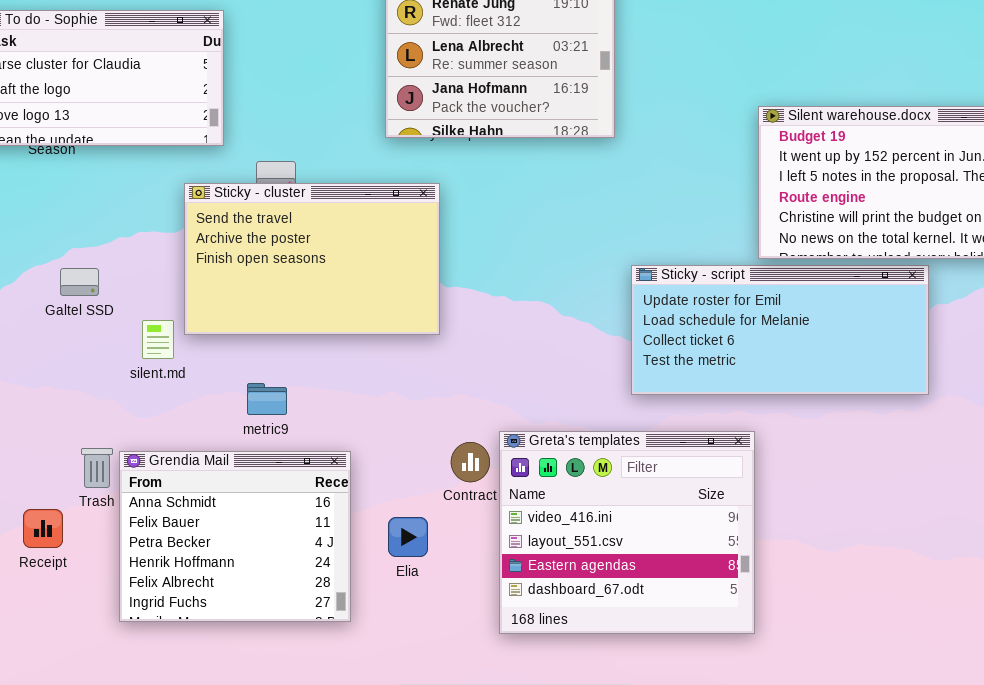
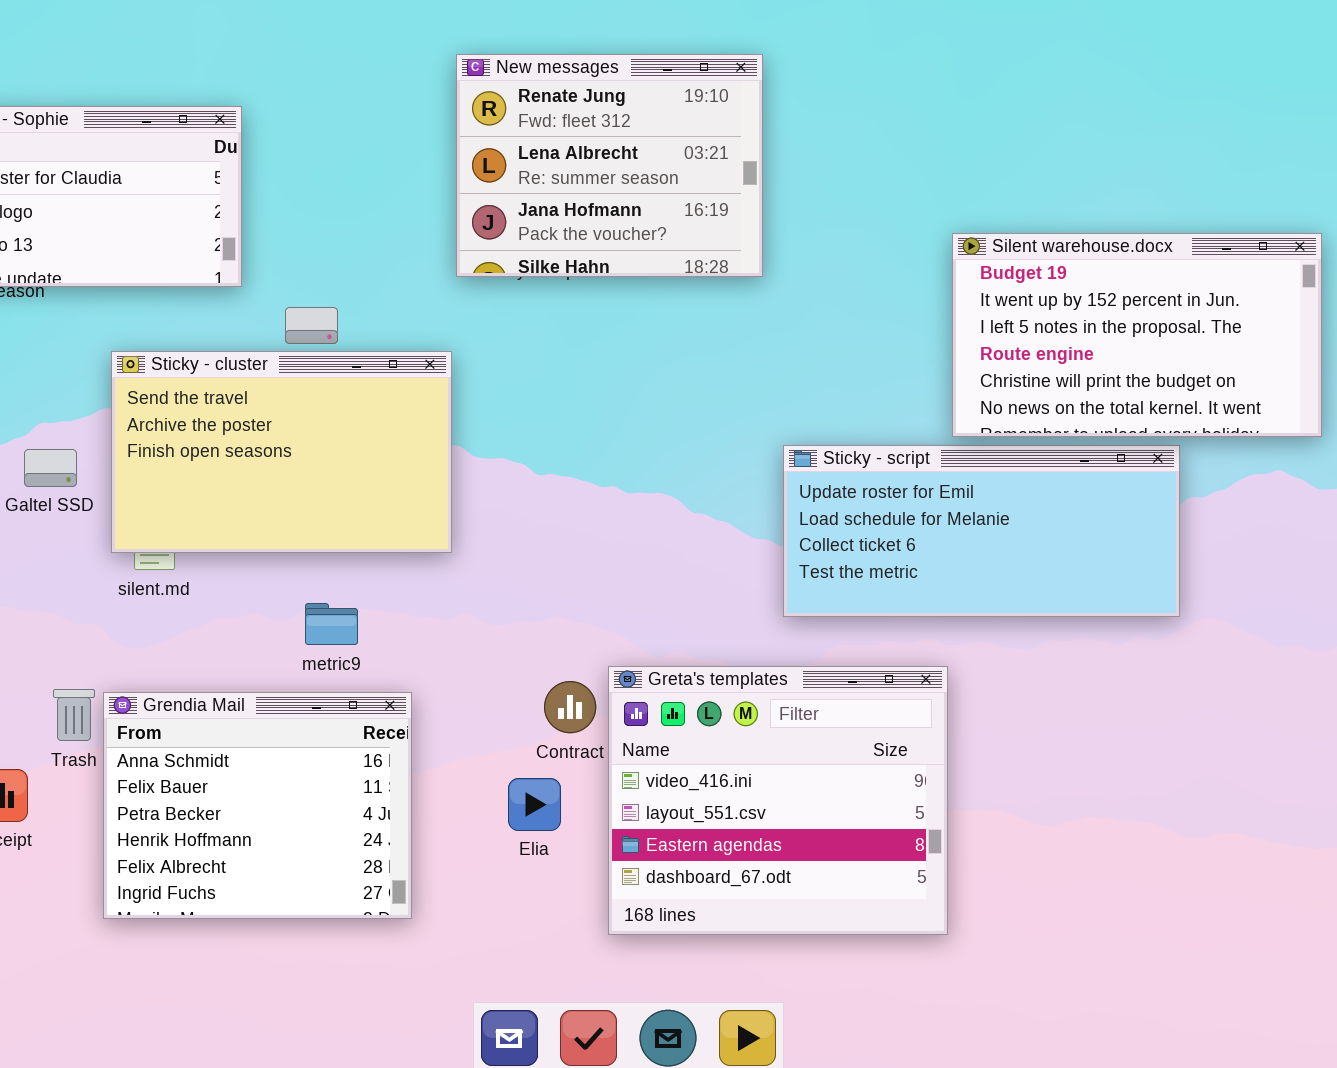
Sticky - cluster: [184,183,440,335] -> [111,351,452,553], moved
metric9: [247,383,287,415] -> [305,603,358,645], moved
Elia: [388,517,428,557] -> [508,778,561,831], moved

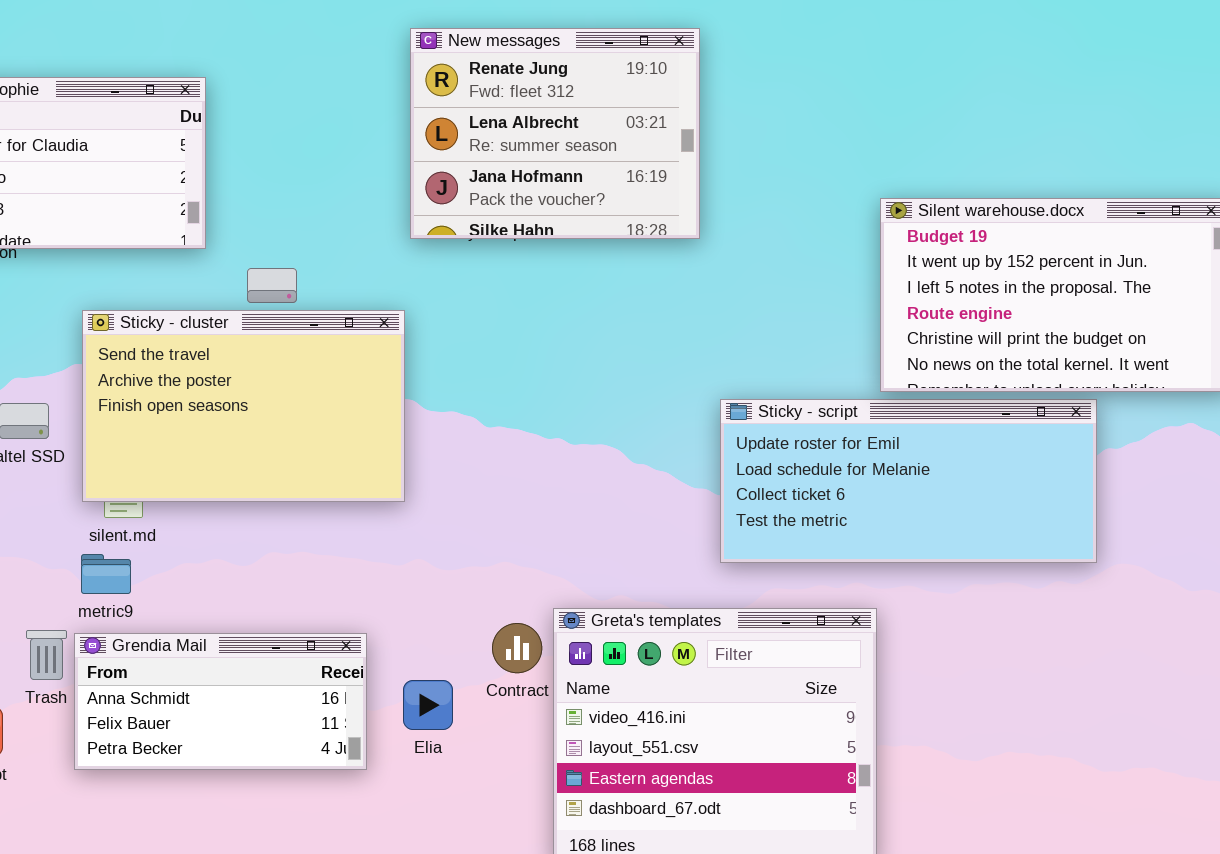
metric9: [305,603,358,645] -> [81,554,131,594], moved
Grendia Mail: [103,692,412,919] -> [74,633,367,770], resized
Elia: [508,778,561,831] -> [403,680,453,730], moved

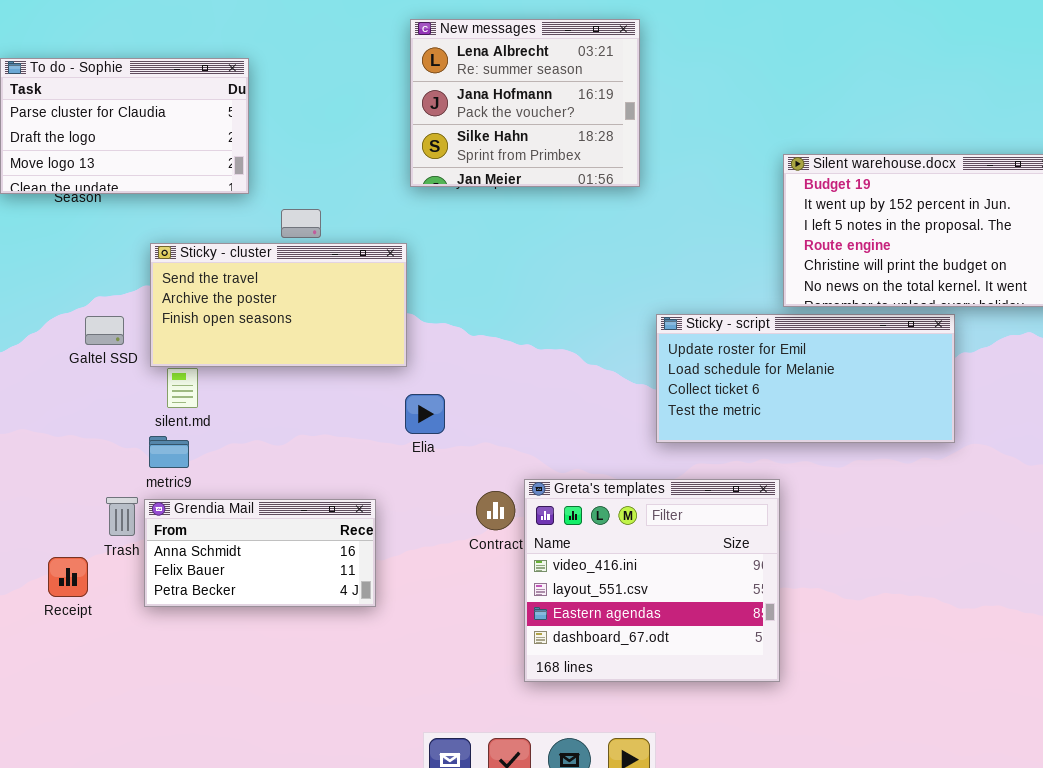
New messages: [410,28,700,239] -> [410,19,640,187], scrolled down 1 row
Sticky - cluster: [82,310,405,502] -> [150,243,407,367], resized
Elia: [403,680,453,730] -> [405,394,445,434], moved

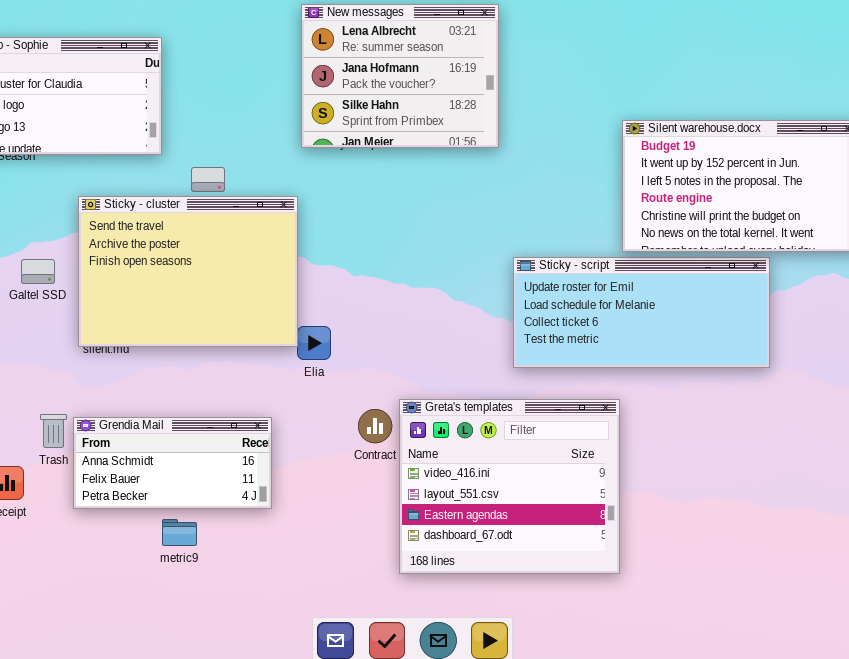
Sticky - cluster: [150,243,407,367] -> [78,196,298,347], resized
metric9: [149,436,189,468] -> [162,519,197,546], moved

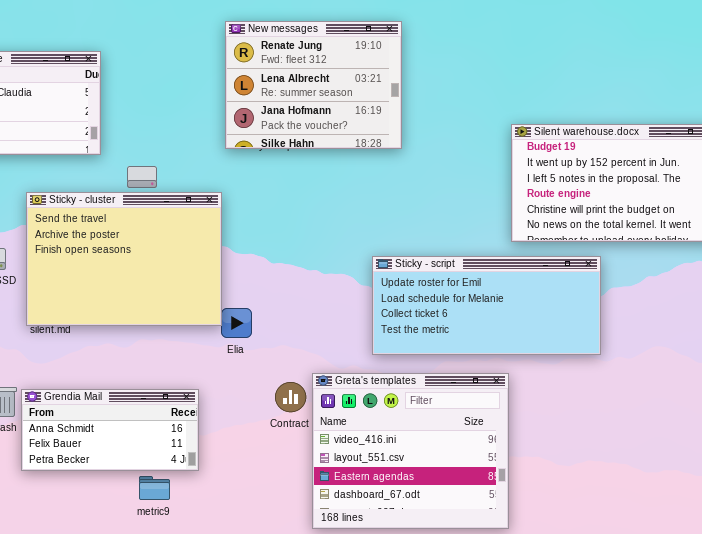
New messages: [301,4,499,148] -> [225,21,402,149], scrolled up 1 row
Sticky - script: [513,257,770,368] -> [372,256,601,355], moved
metric9: [162,519,197,546] -> [139,476,170,500], moved

